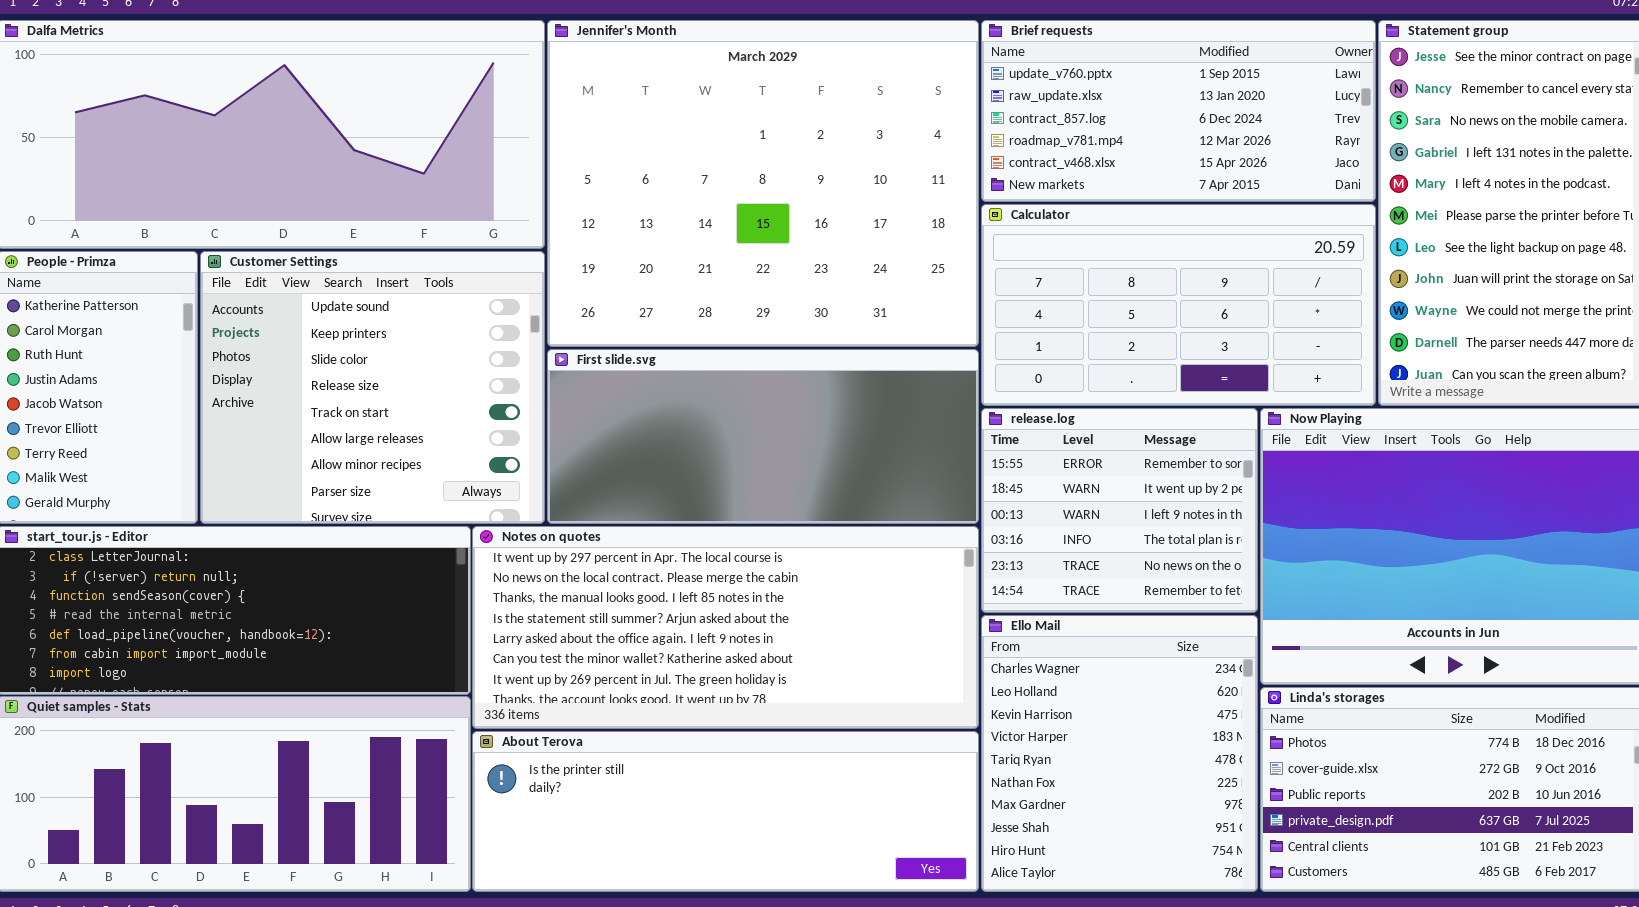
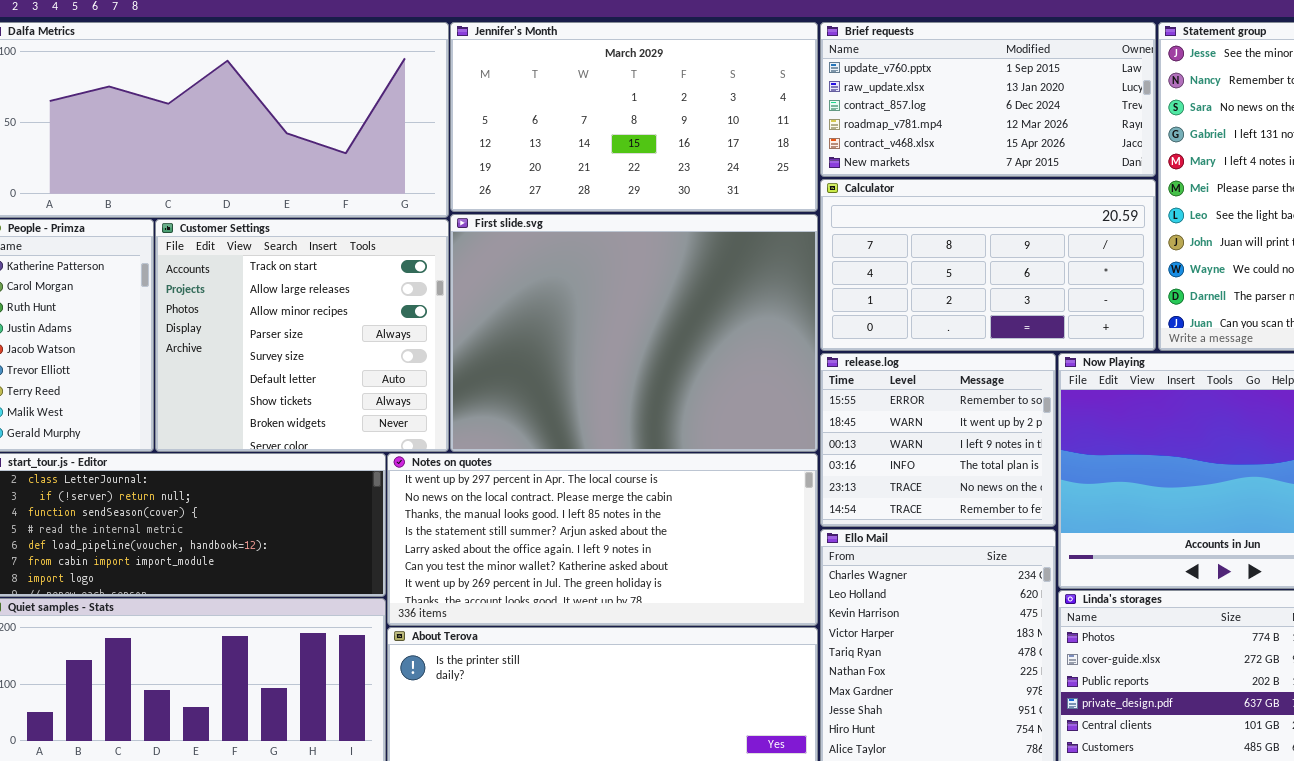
Jennifer's Month: [547,20,979,347] -> [450,22,818,212], resized
Customer Settings: [200,251,545,524] -> [155,219,449,452], scrolled down 4 rows
First slide.svg: [547,349,979,524] -> [450,214,818,452], resized

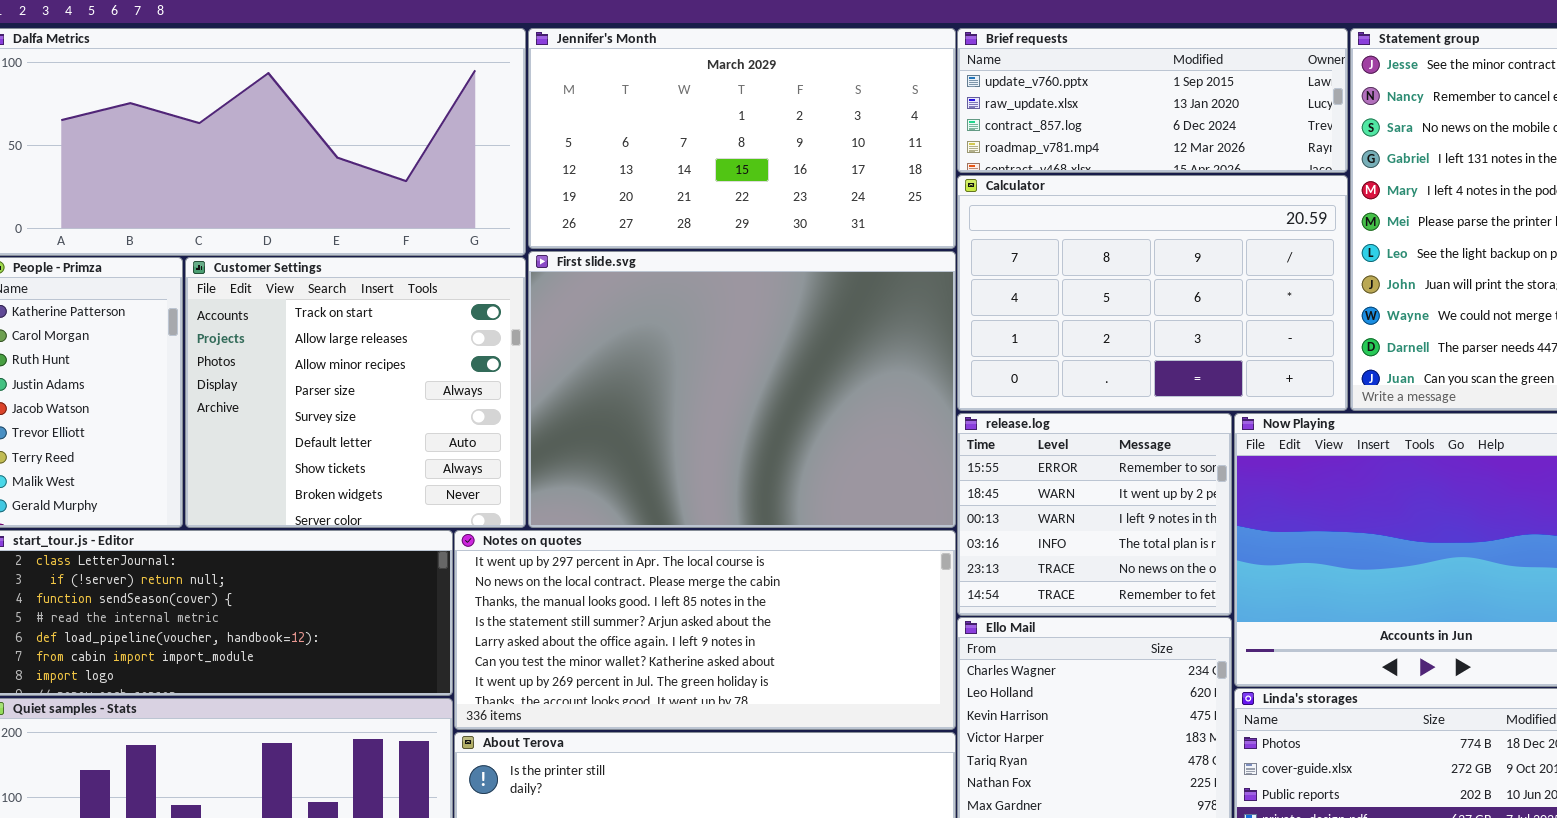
Brief requests: [820,22,1156,177] -> [957,28,1348,173], resized
Calculator: [820,179,1156,351] -> [957,175,1348,411], resized

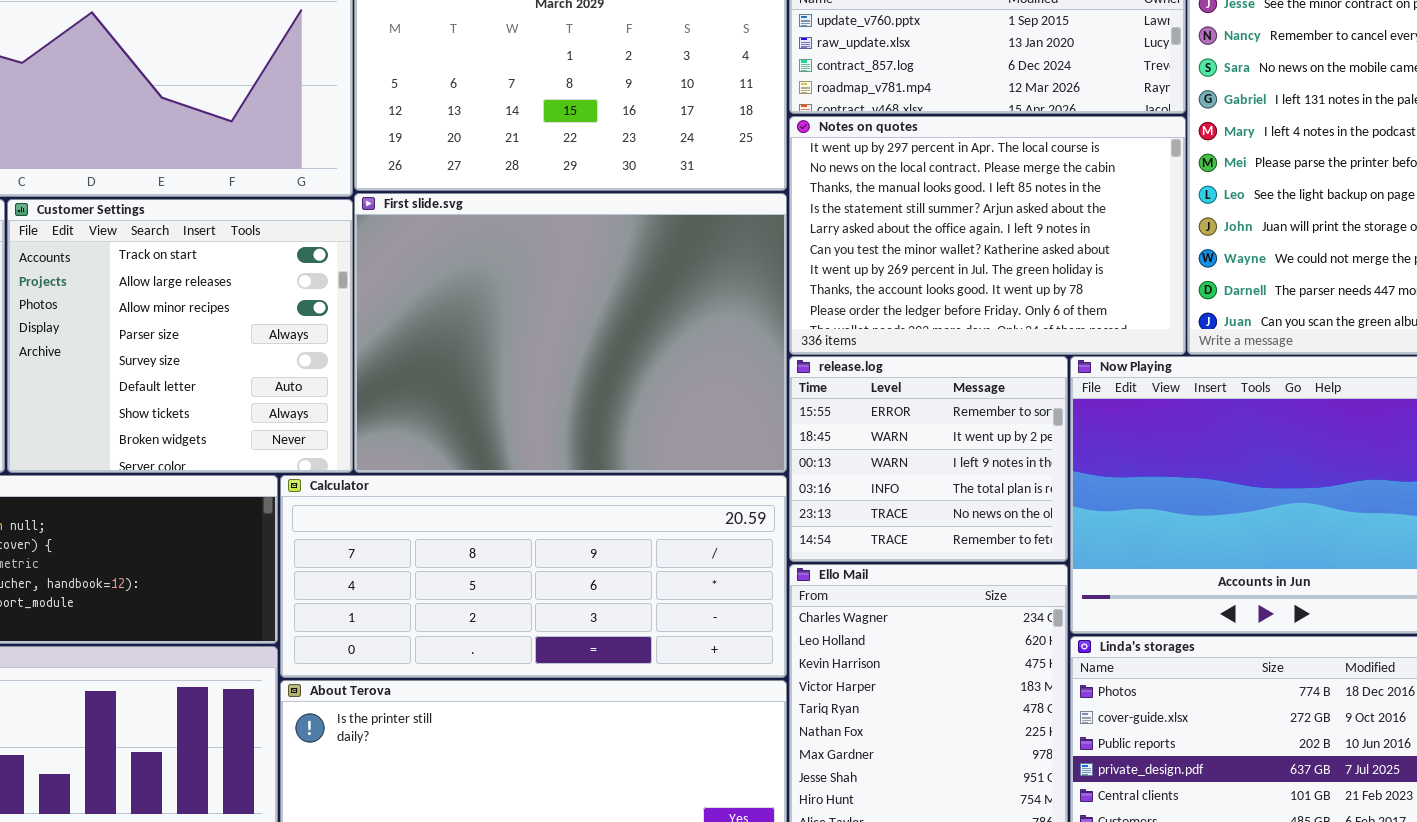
Calculator: [957,175,1348,411] -> [280,475,787,678], moved, resized
Notes on quotes: [454,530,956,730] -> [789,116,1186,355], moved, resized

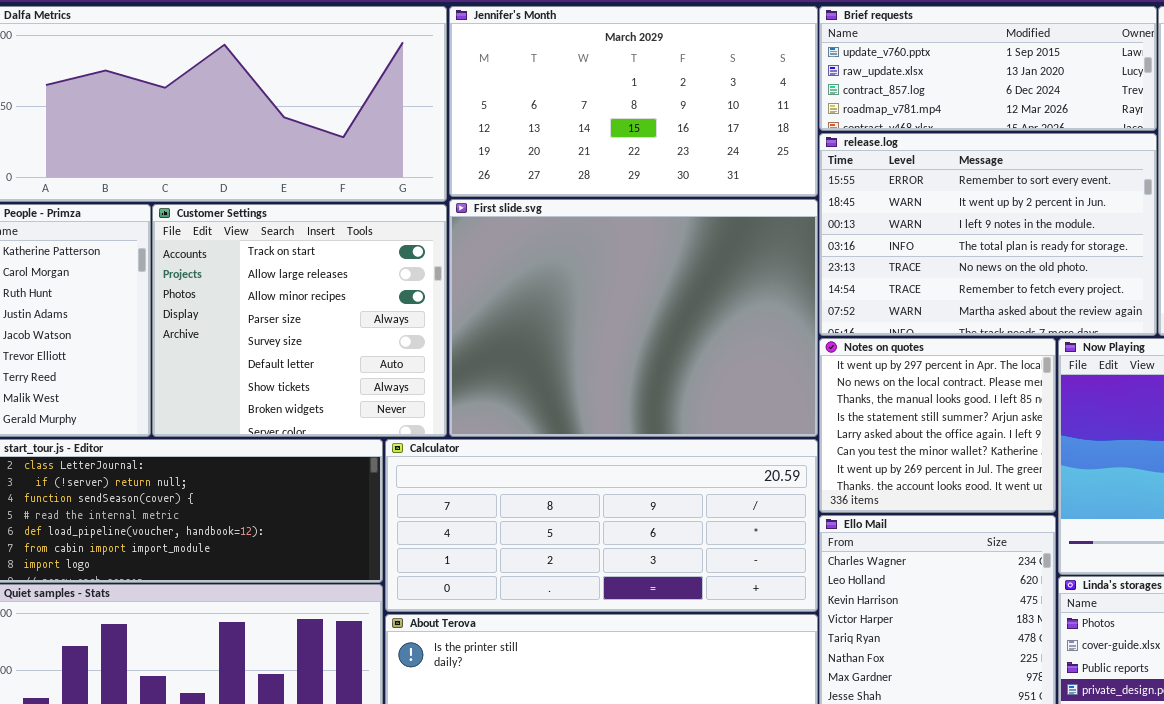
Notes on quotes: [789,116,1186,355] -> [819,338,1056,513], moved, resized
release.log: [789,356,1068,562] -> [819,133,1157,336], moved, resized

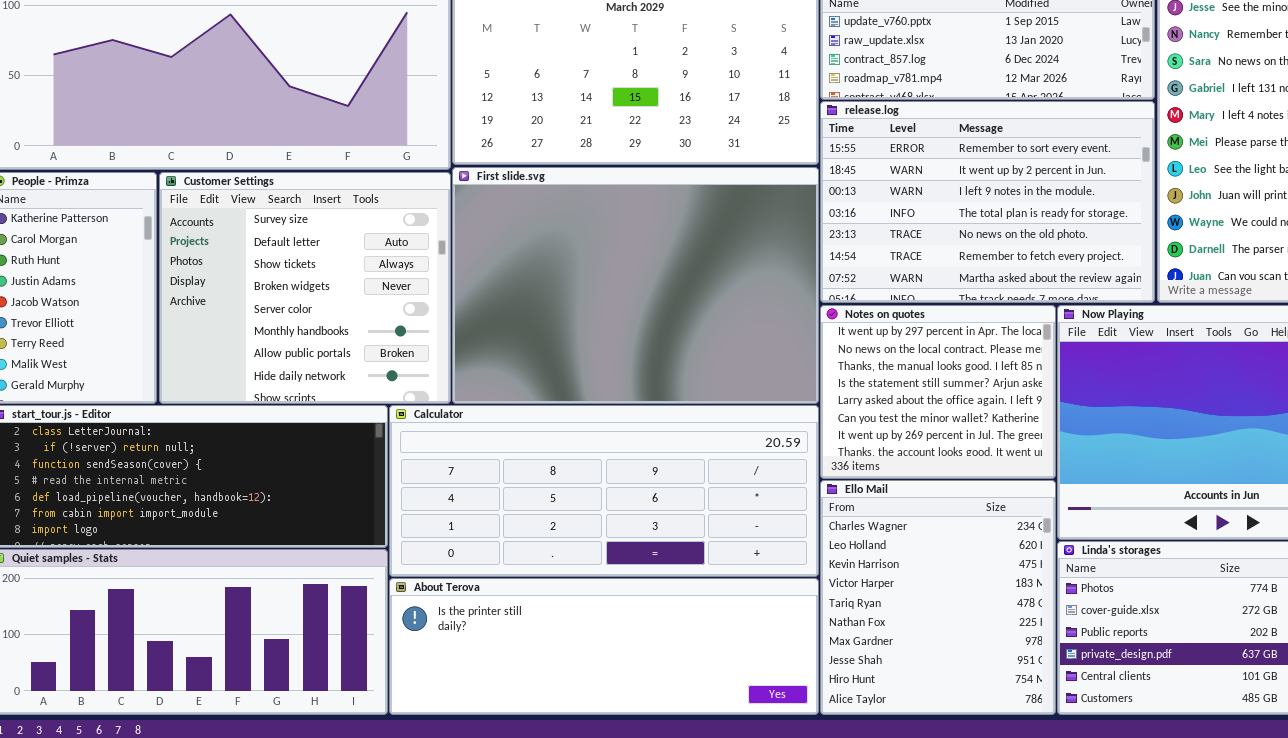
Customer Settings: [152,204,447,437] -> [159,172,451,404], scrolled down 4 rows

